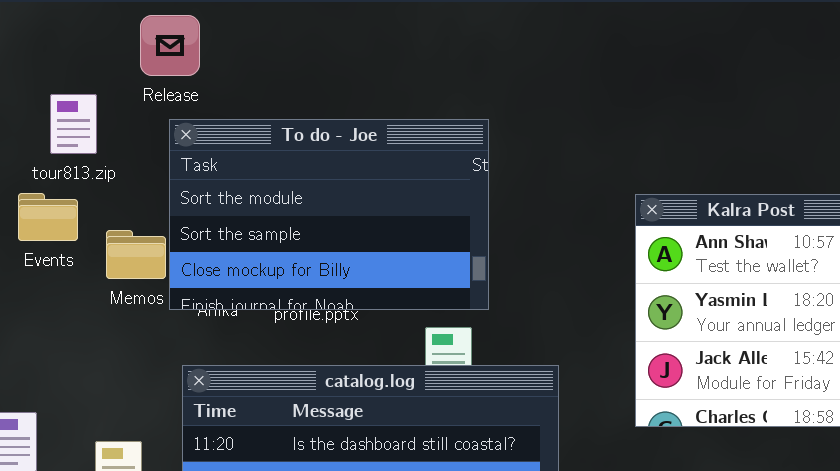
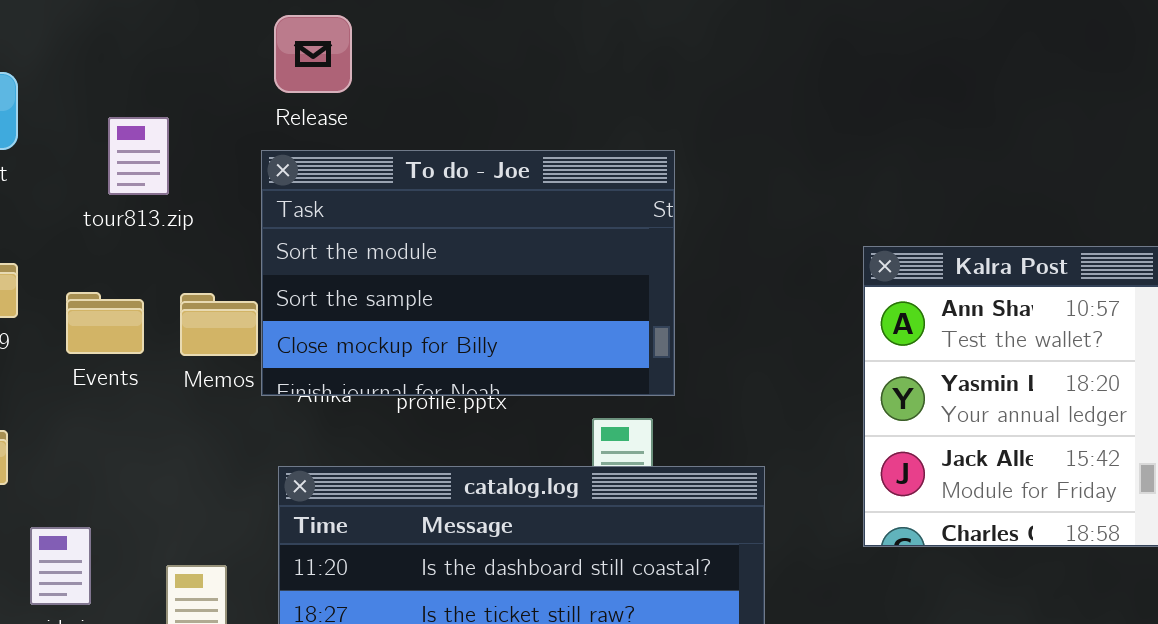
Release: [140,15,200,76] -> [274,15,352,93], moved
Events: [18,193,78,241] -> [66,292,144,354], moved

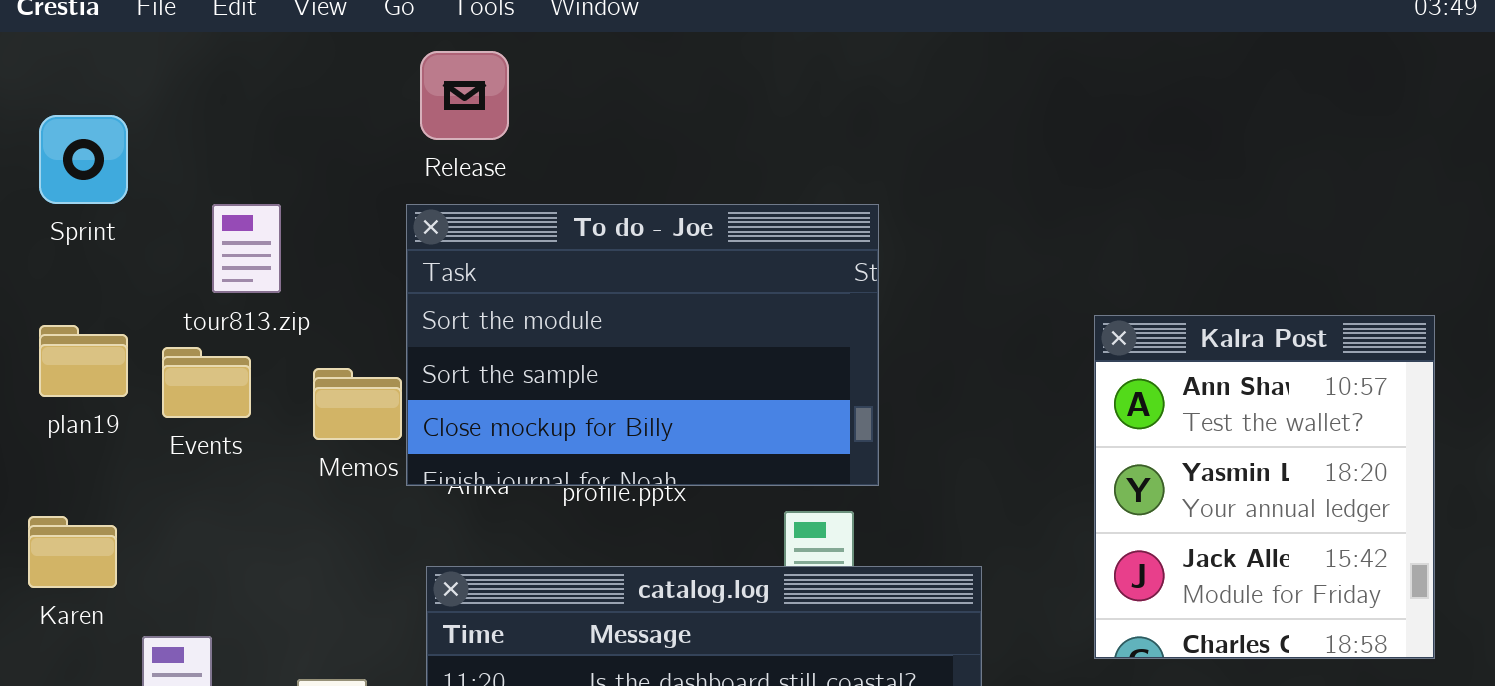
tour813.zip: [108,117,169,195] -> [212,204,281,293], moved
Events: [66,292,144,354] -> [162,347,251,418], moved

